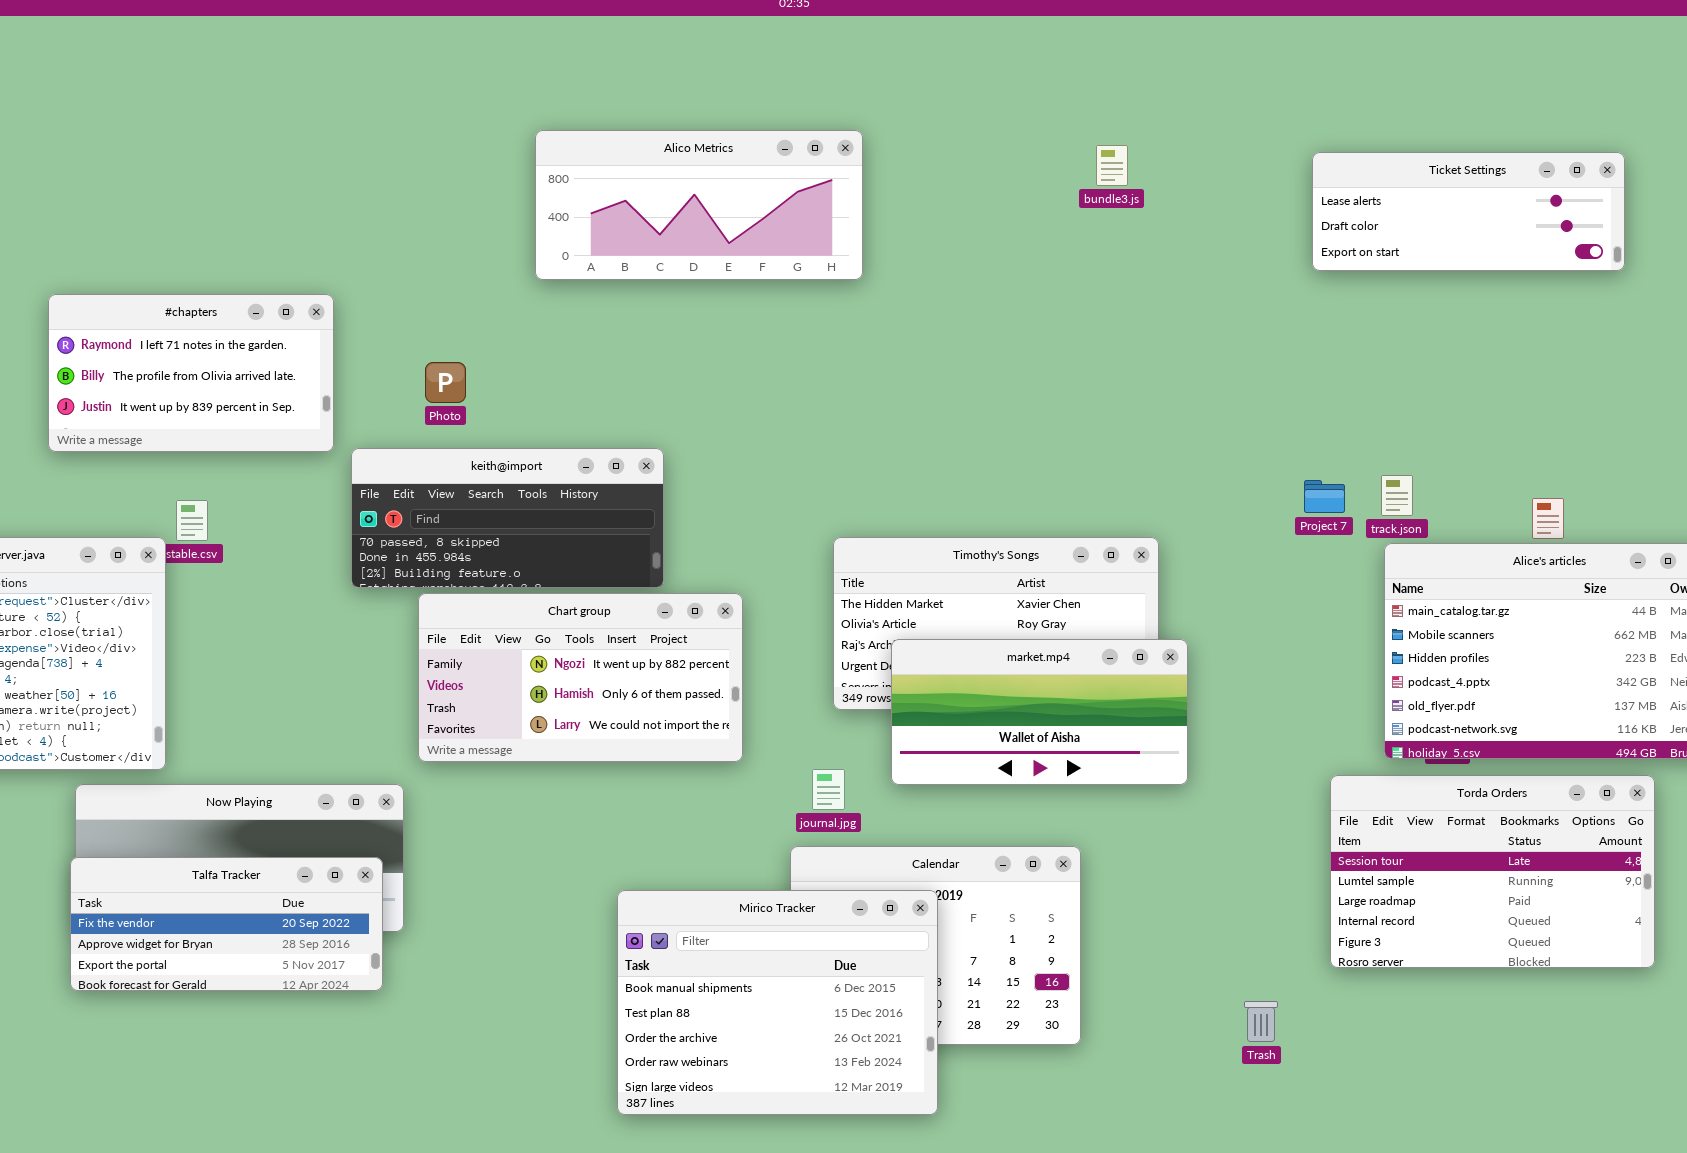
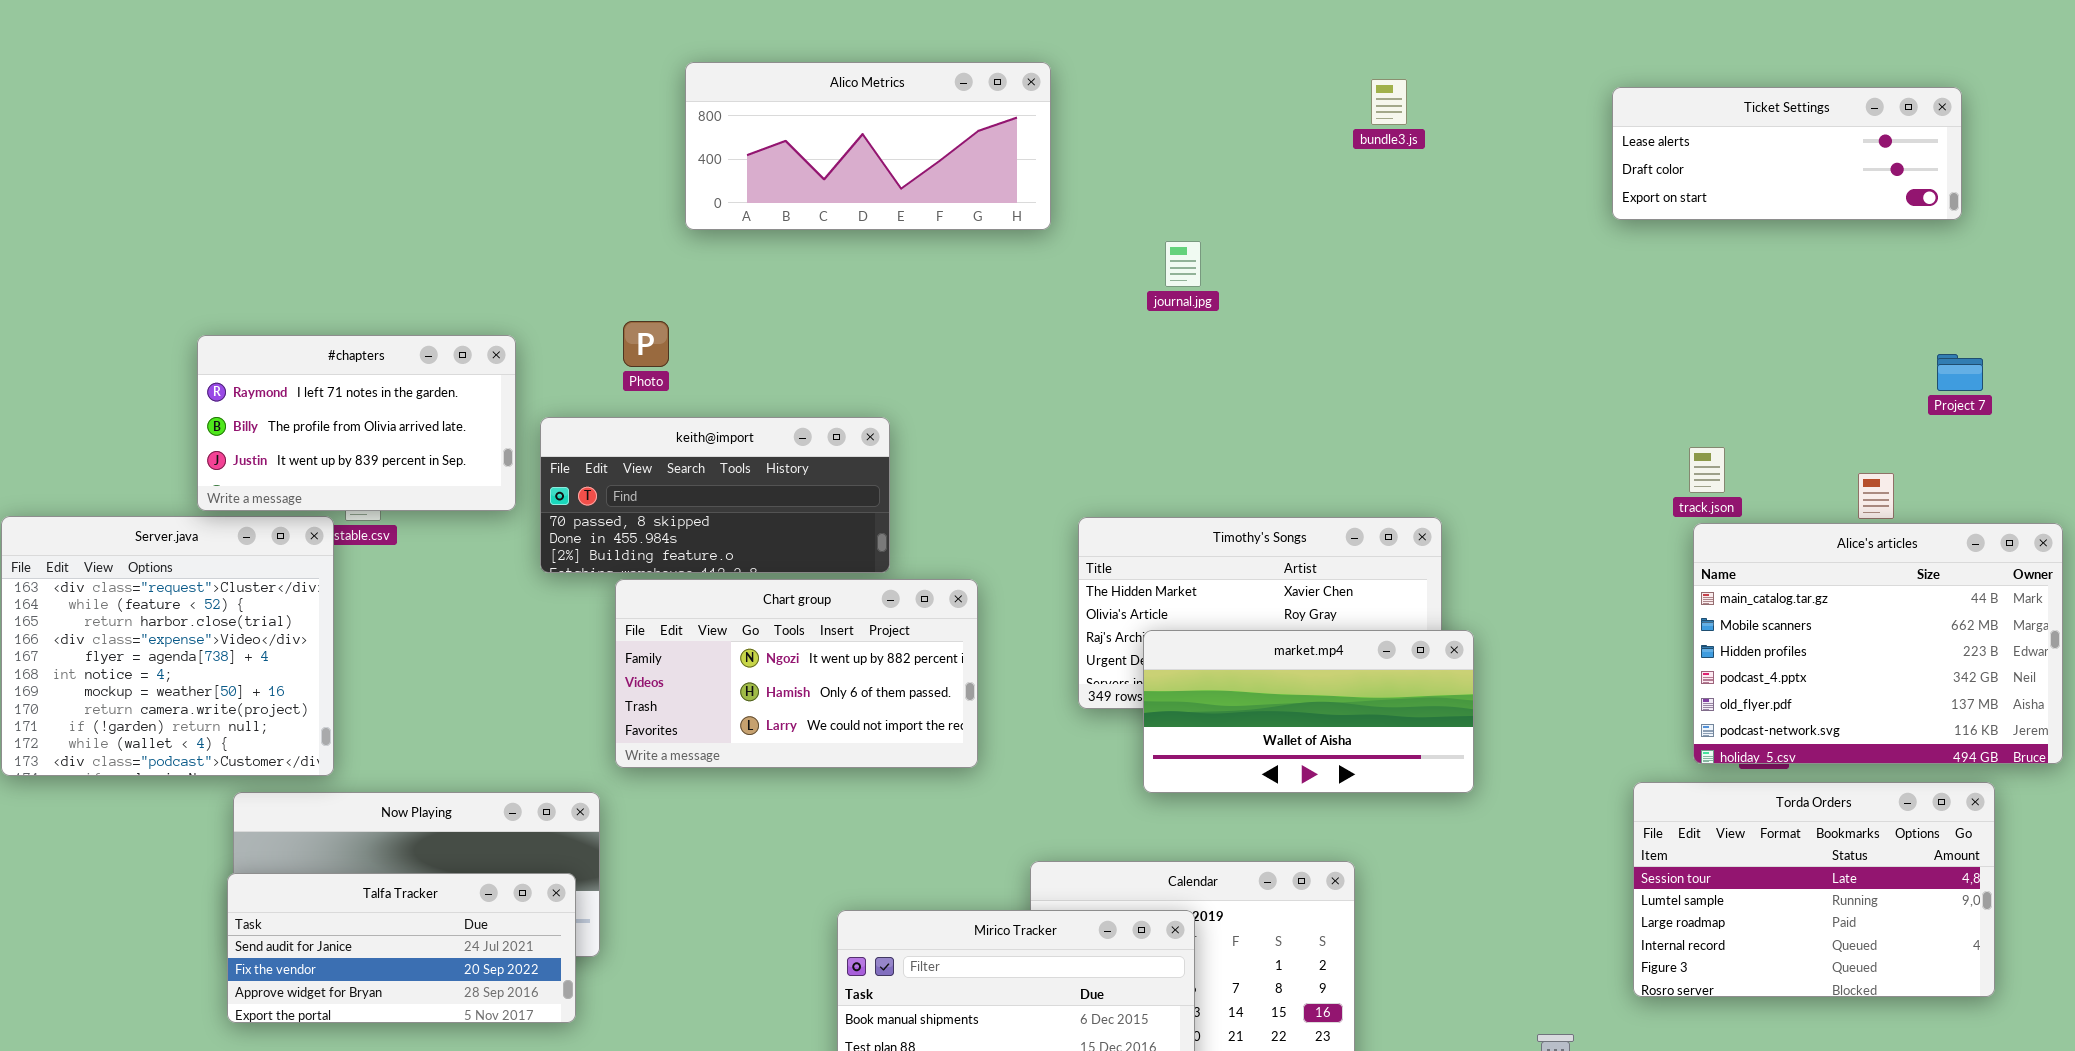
Alico Metrics: [535,130,863,280] -> [685,62,1051,230], moved
#chapters: [48,294,334,452] -> [197,335,516,511], moved
Project 7: [1304,480,1345,513] -> [1937,354,1983,391], moved
journal.jpg: [812,769,845,810] -> [1165,241,1201,287], moved
Talfa Tracker: [70,857,383,991] -> [227,873,576,1023], scrolled up 1 row

